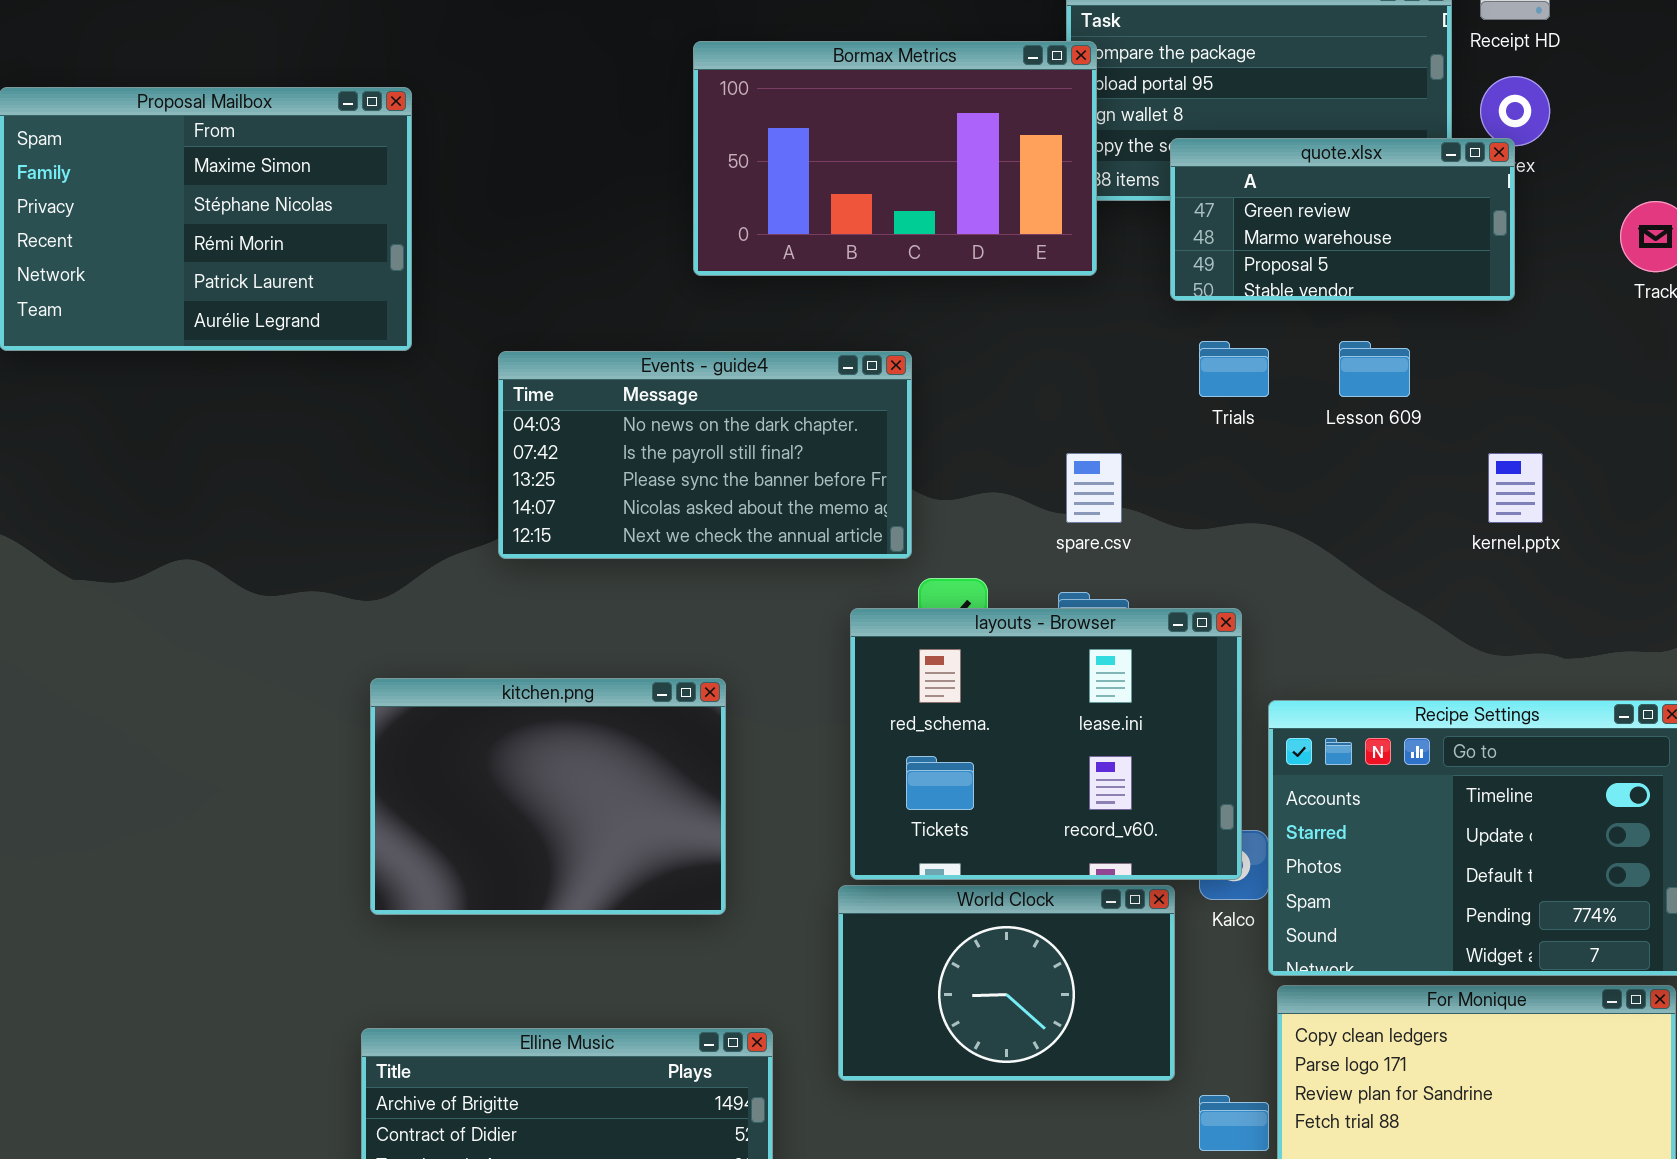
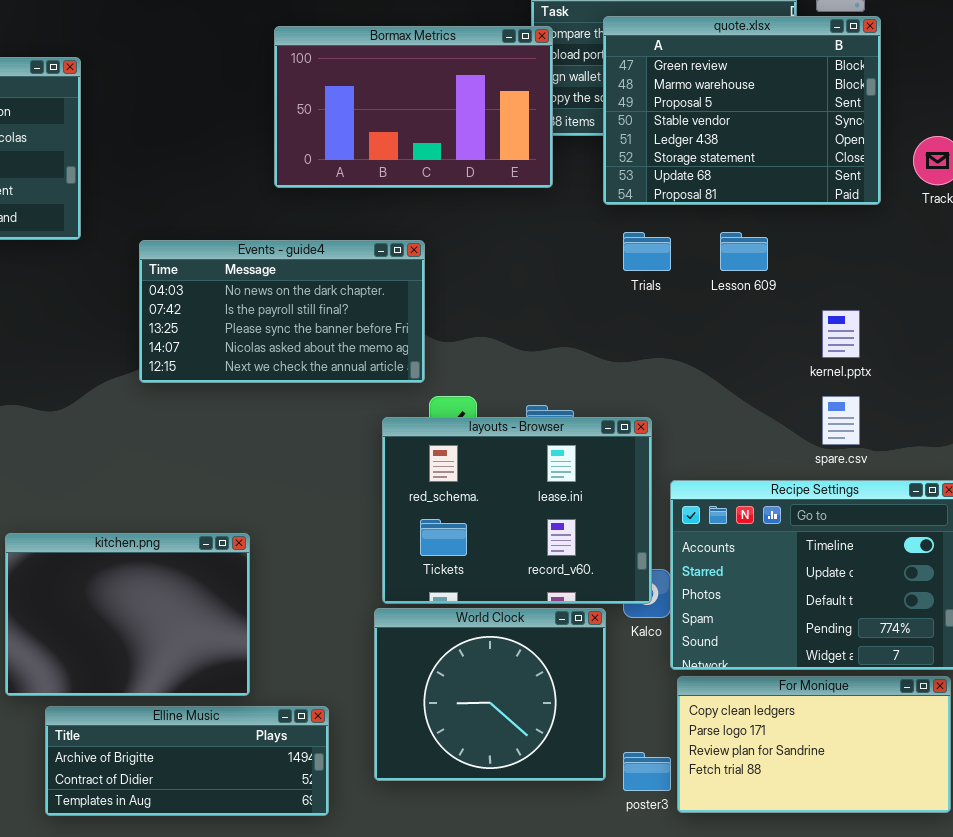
quote.xlsx: [1170,138,1515,301] -> [603,16,881,205], resized
spare.csv: [1066,453,1122,523] -> [822,396,860,445], moved
kitchen.png: [370,678,726,915] -> [5,533,250,696], moved
World Clock: [838,885,1175,1081] -> [374,608,606,781], resized

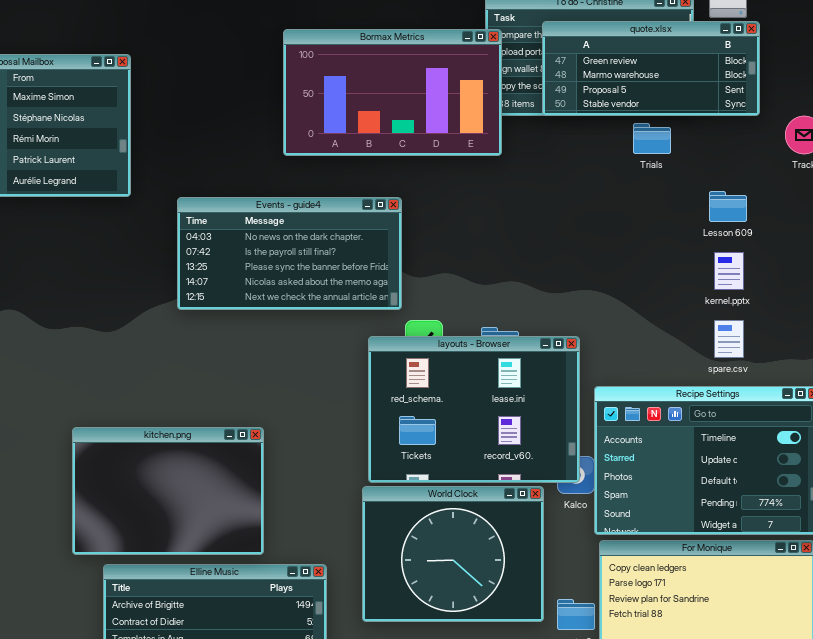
quote.xlsx: [603,16,881,205] -> [542,21,760,116], resized
Trials: [623,232,671,271] -> [633,123,671,154], moved
Lesson 609: [720,232,768,271] -> [709,191,747,222], moved

